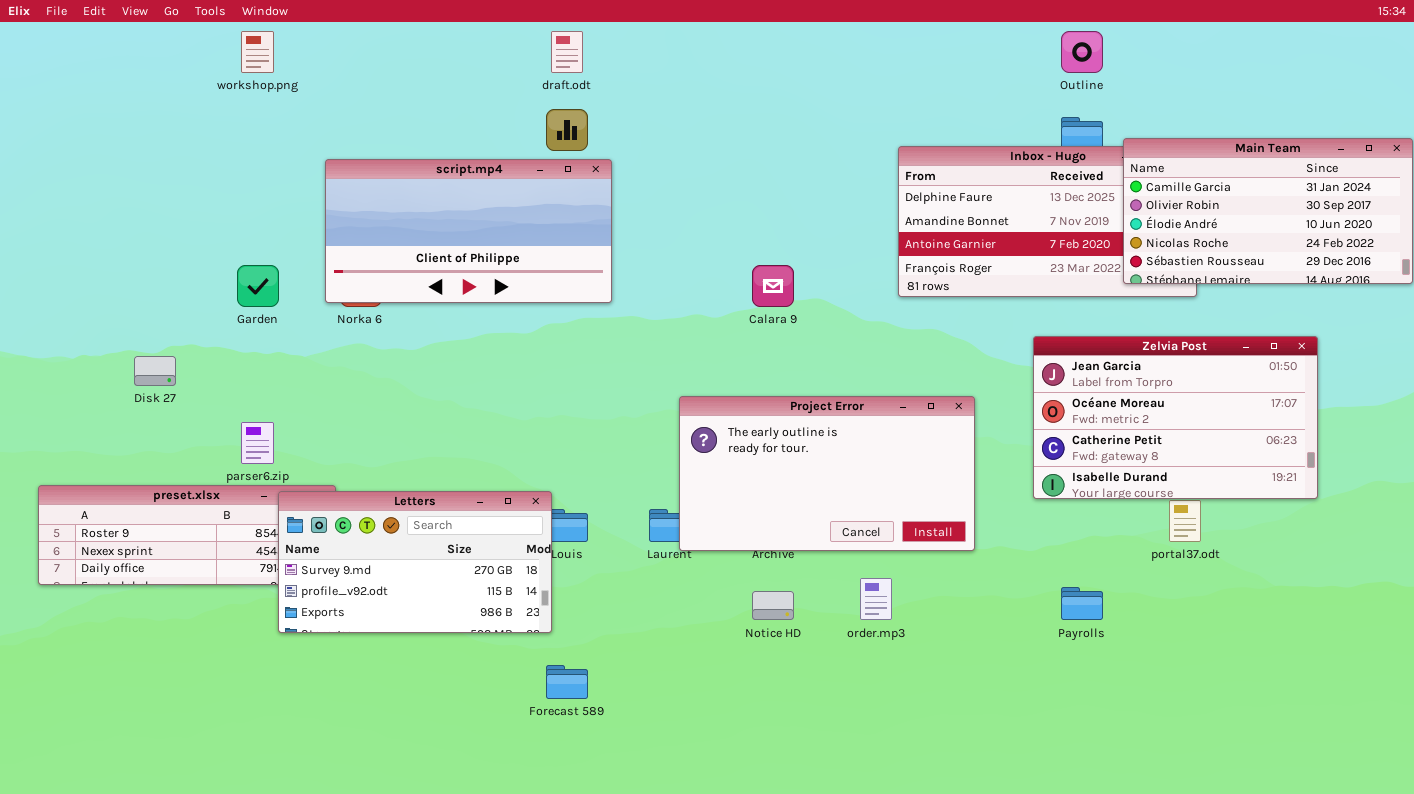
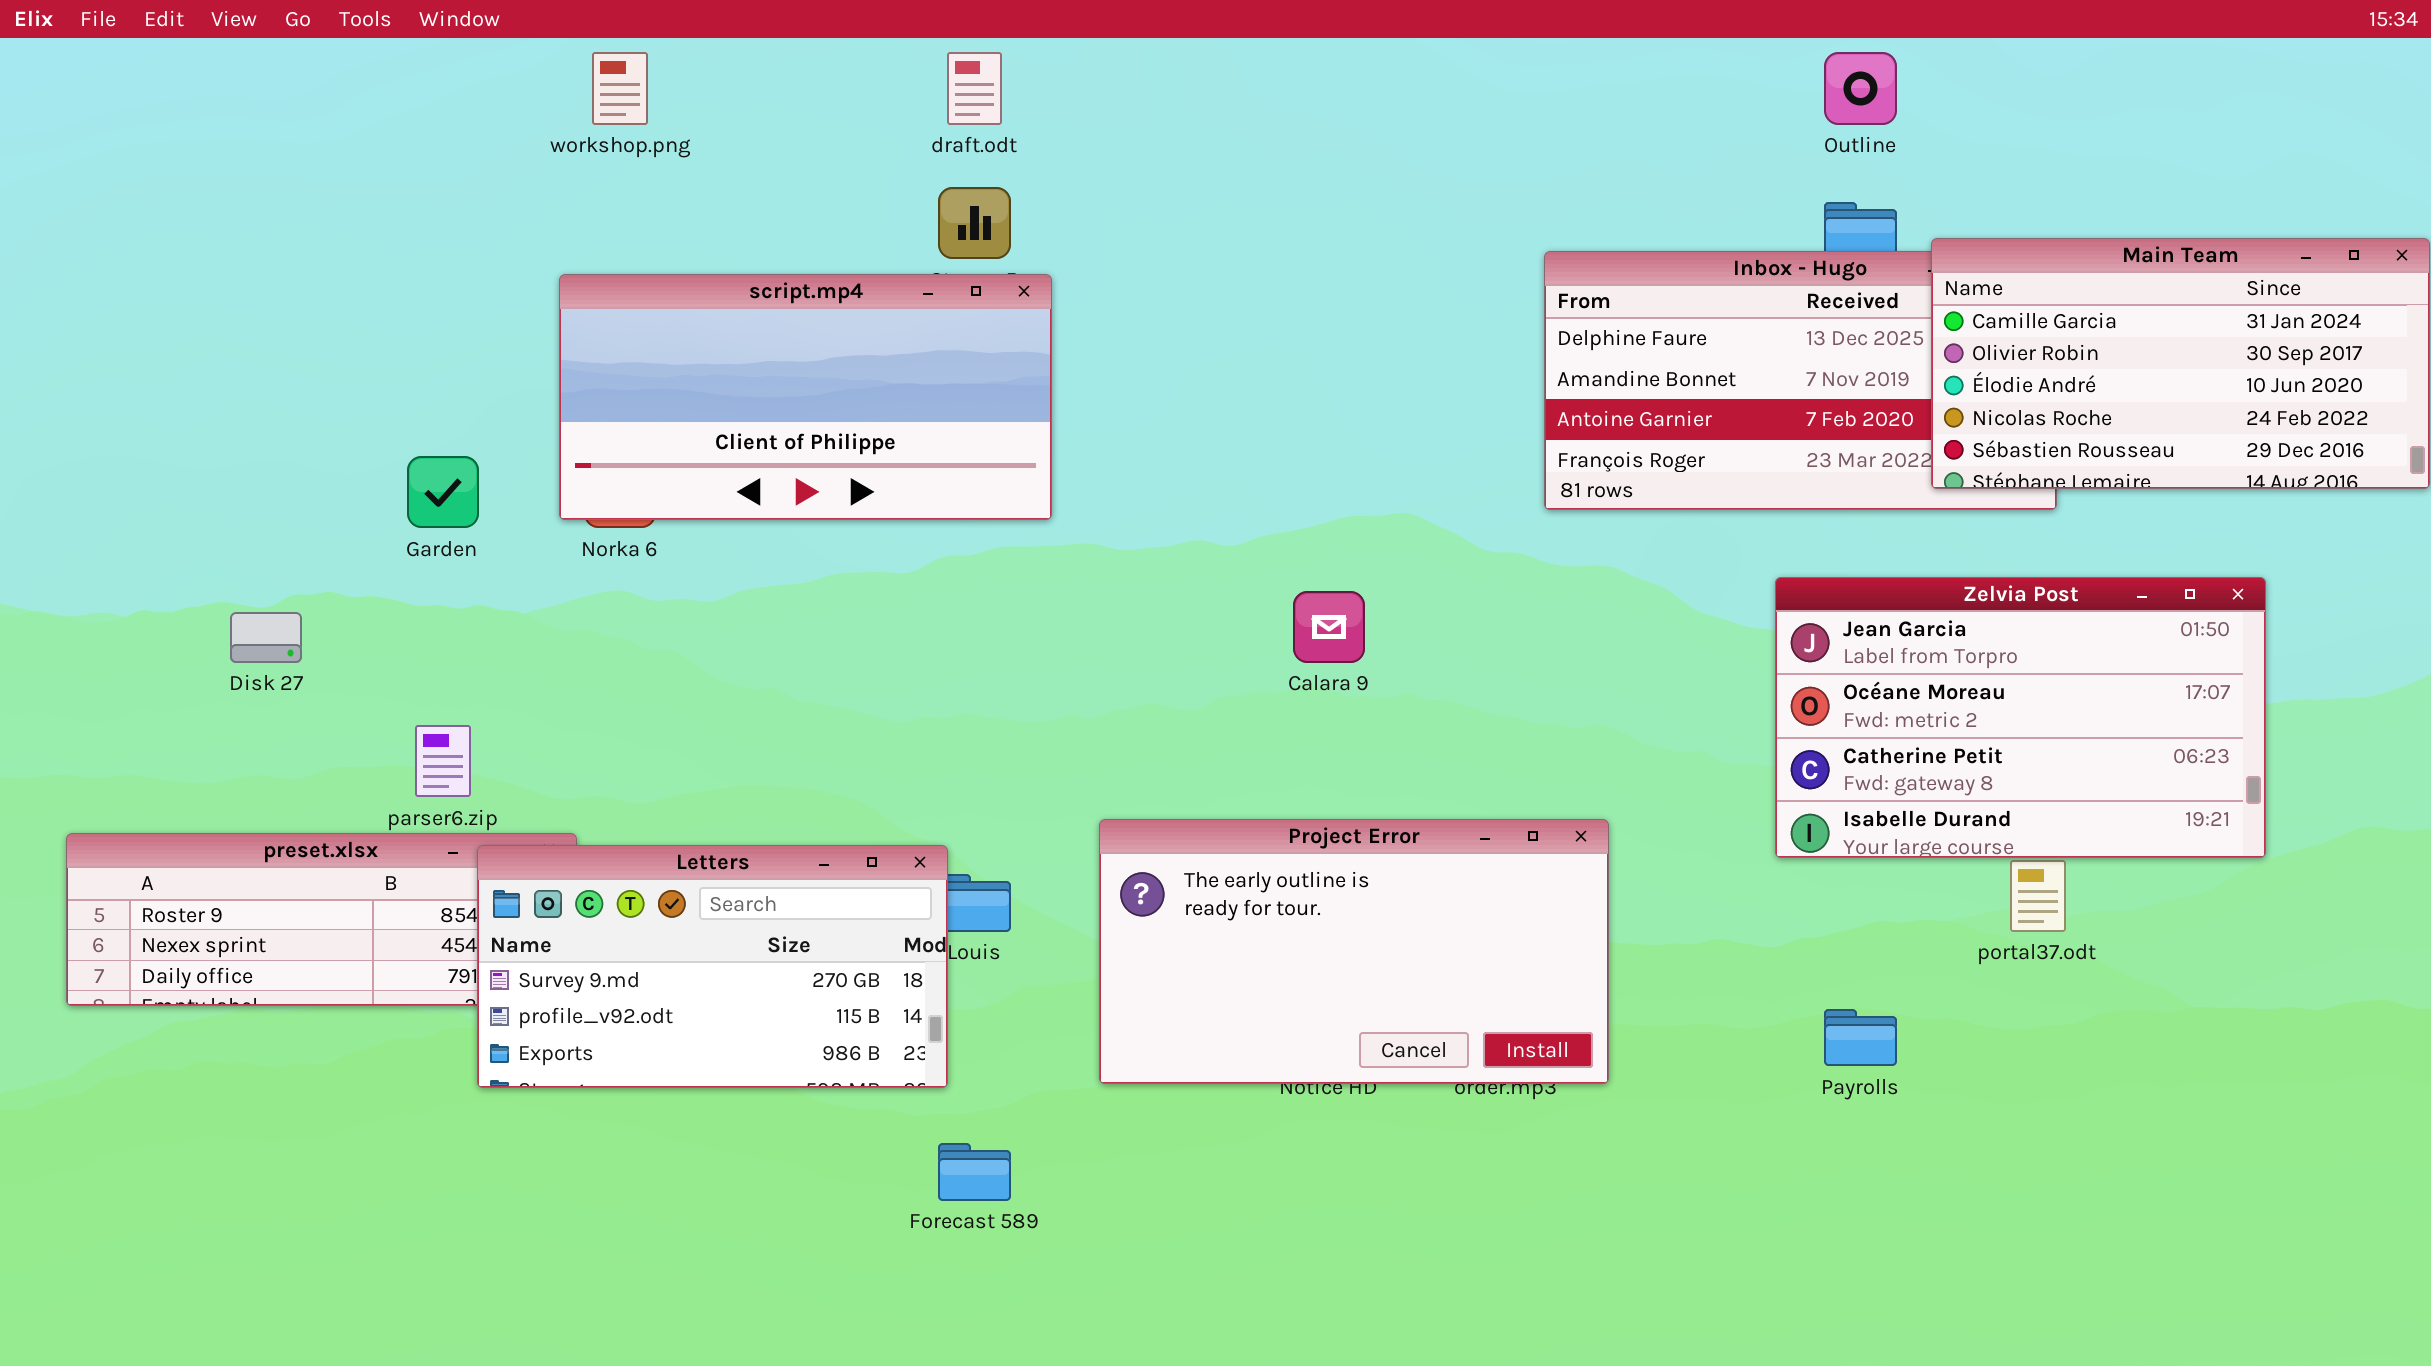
workshop.png: [241,31,274,73] -> [592,52,648,125], moved
Calara 9: [752,265,794,307] -> [1293,591,1365,663], moved
Project Error: [679,396,975,551] -> [1099,819,1609,1084], moved

